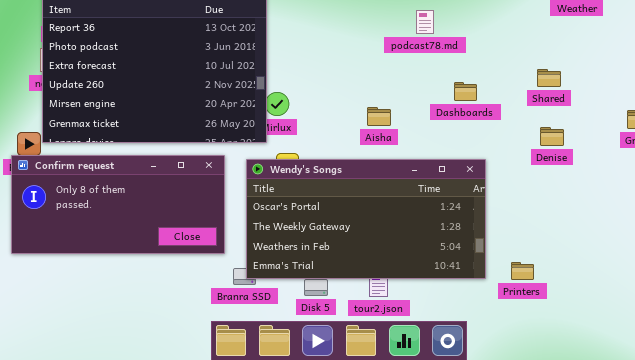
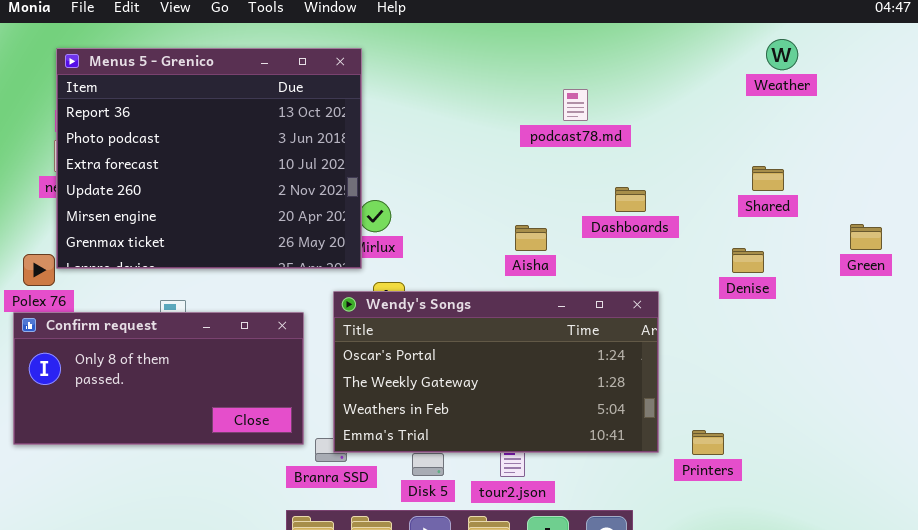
Shared: [537,69,561,87] -> [752,166,784,191], moved
Aisha: [367,107,391,126] -> [515,225,547,251], moved
Confirm request: [11,155,225,254] -> [13,312,304,445], moved

